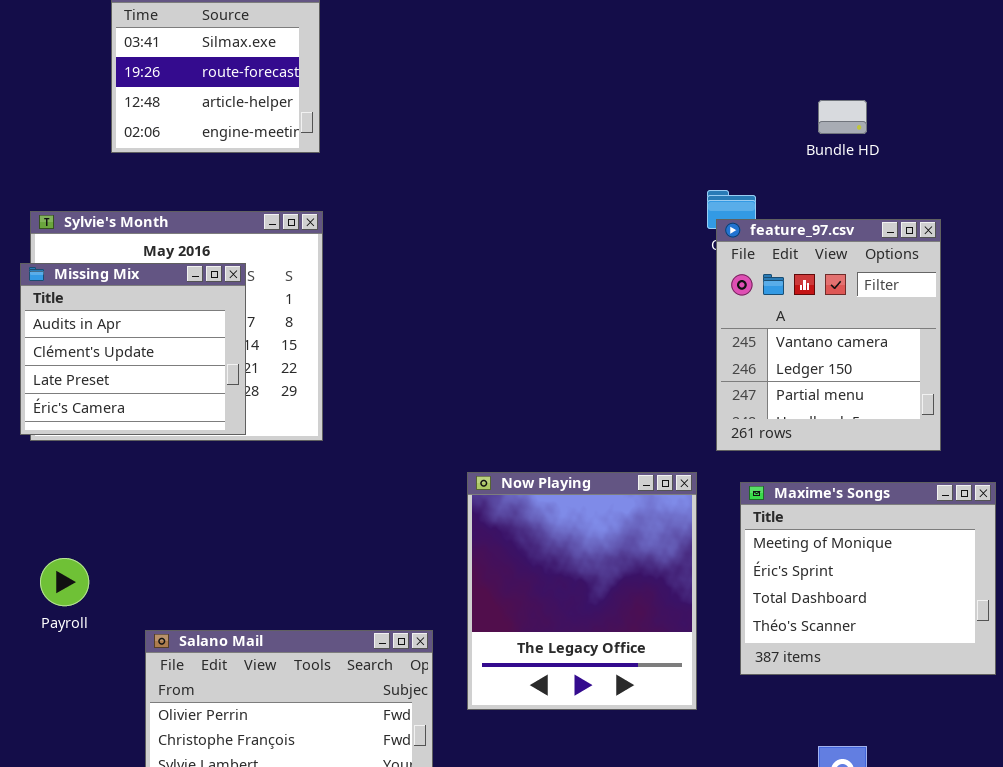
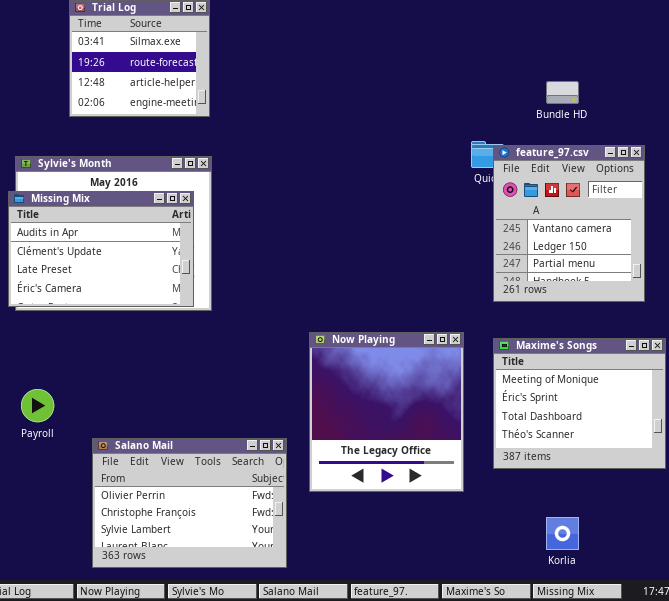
feature_97.csv: [716,219,941,451] -> [493,145,645,302], moved
Missing Mix: [20,263,246,435] -> [8,191,194,307], resized

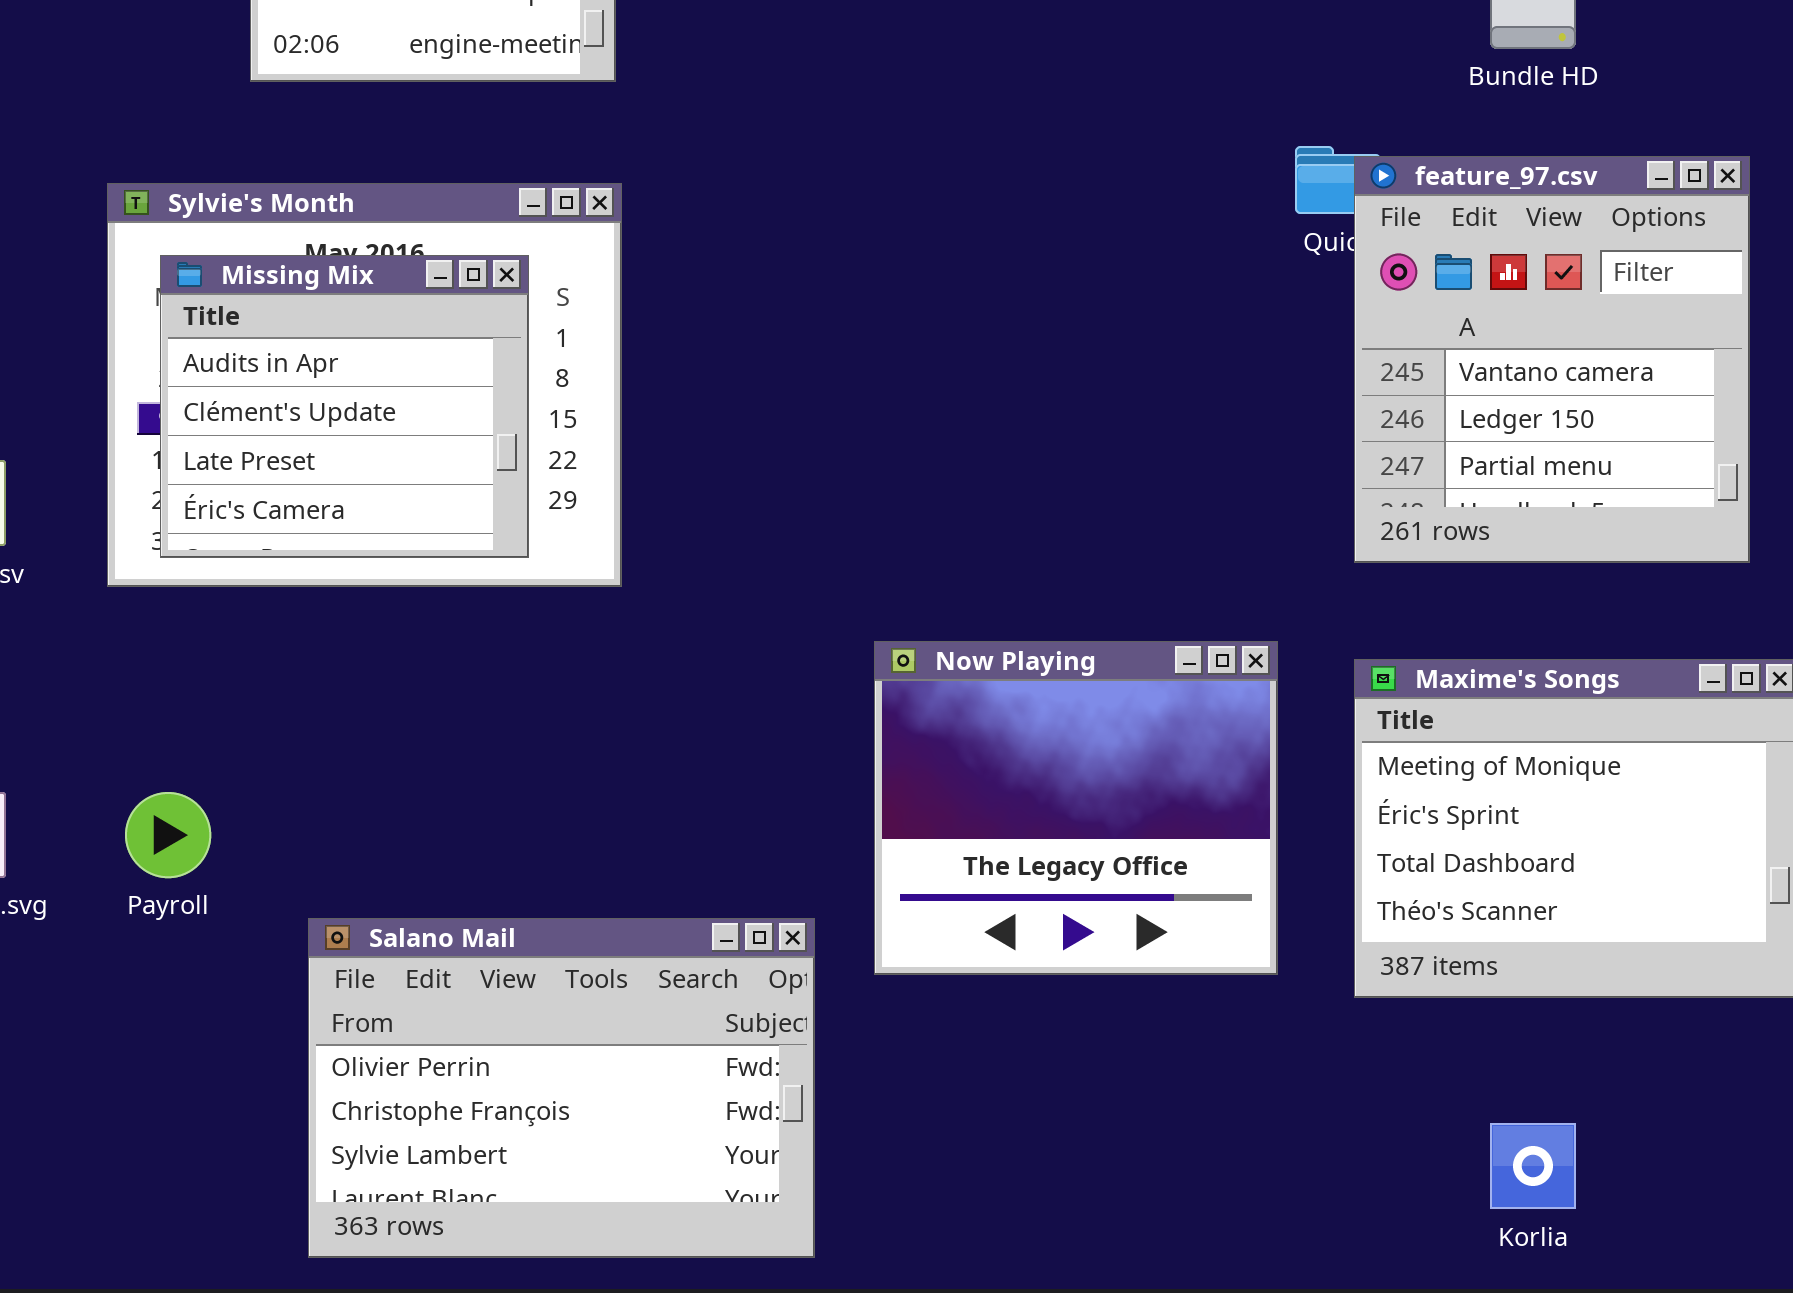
Missing Mix: [8,191,194,307] -> [160,255,529,558], moved, resized
Now Playing: [309,332,464,492] -> [874,641,1278,975], resized

